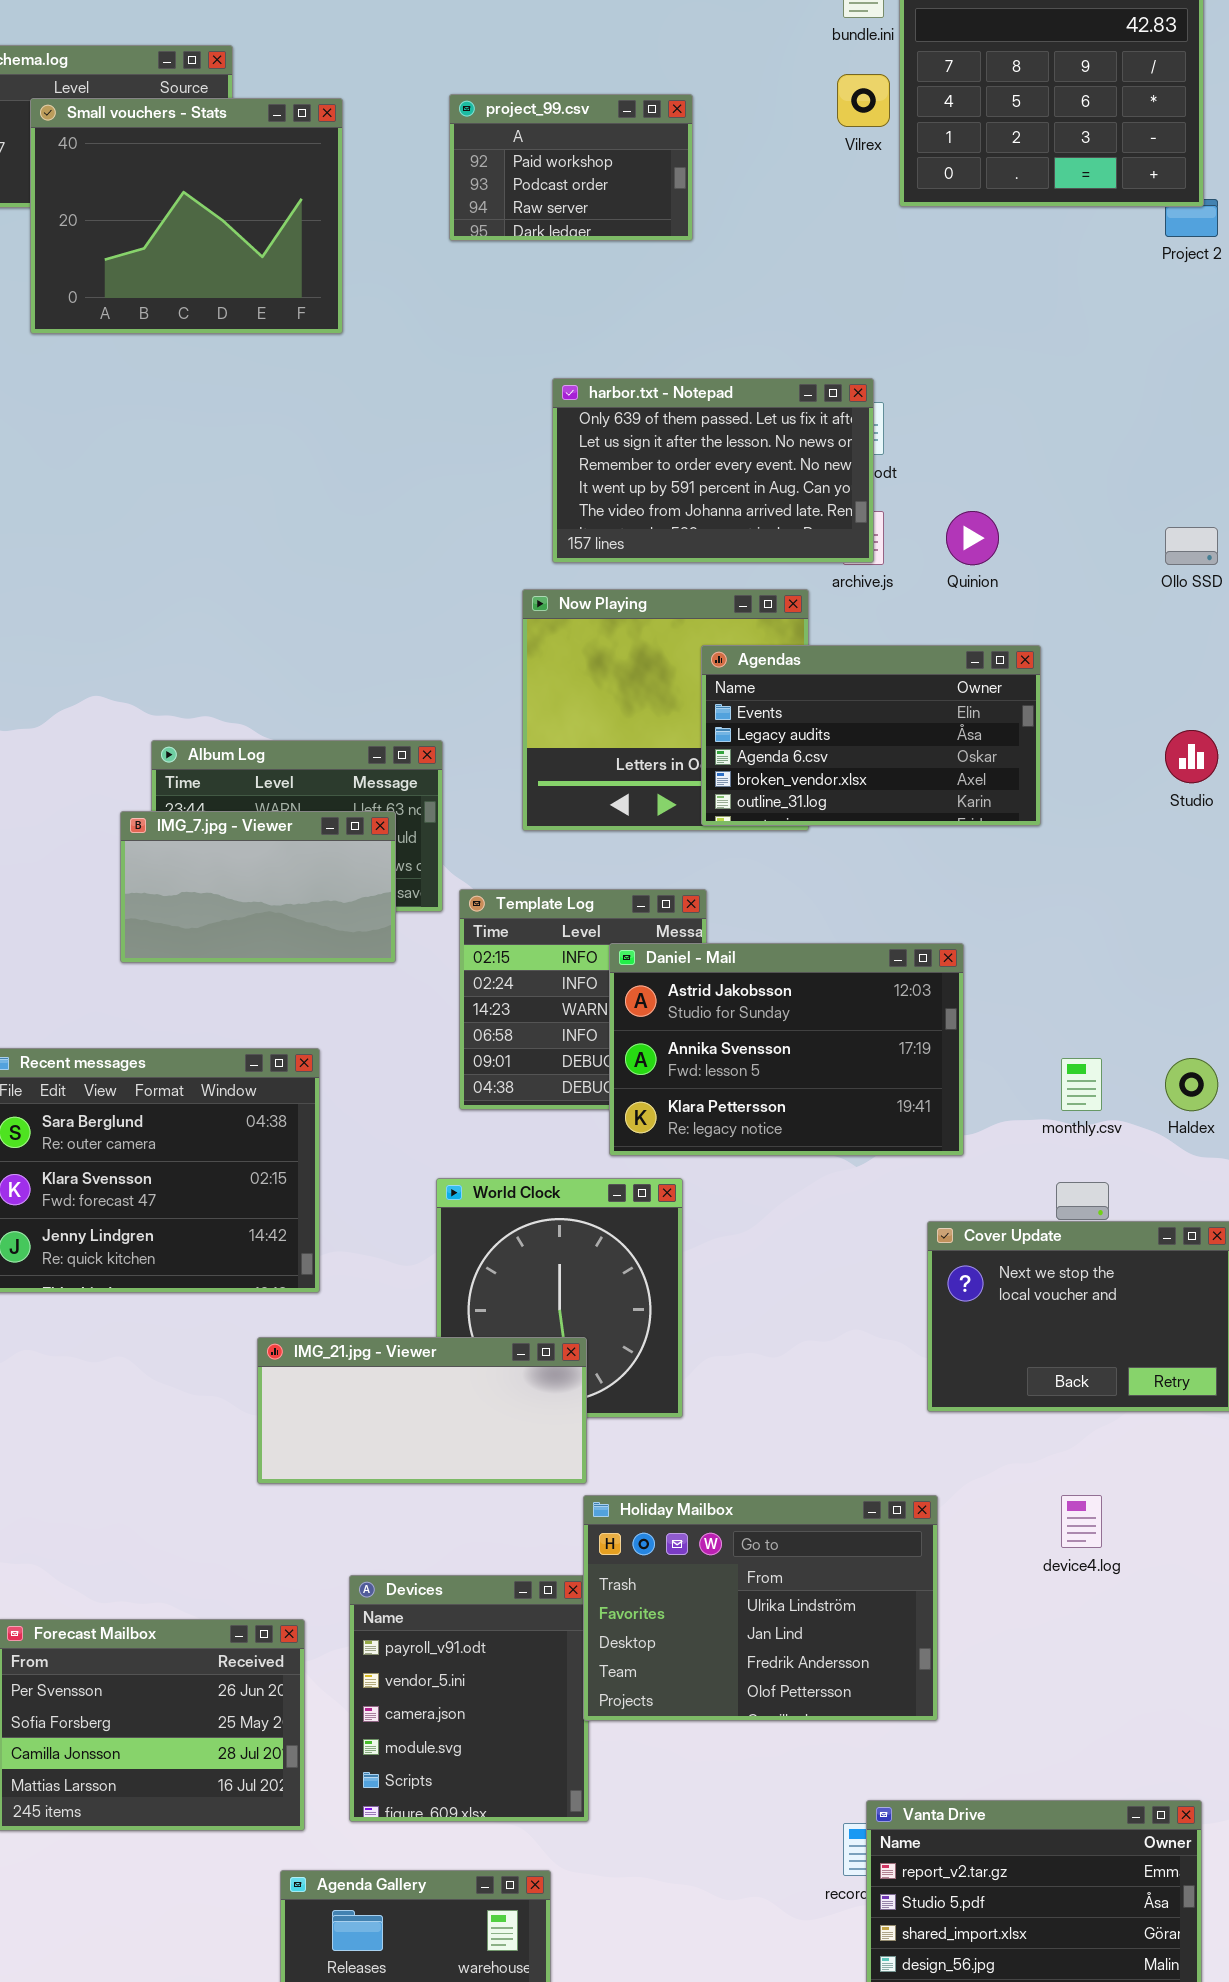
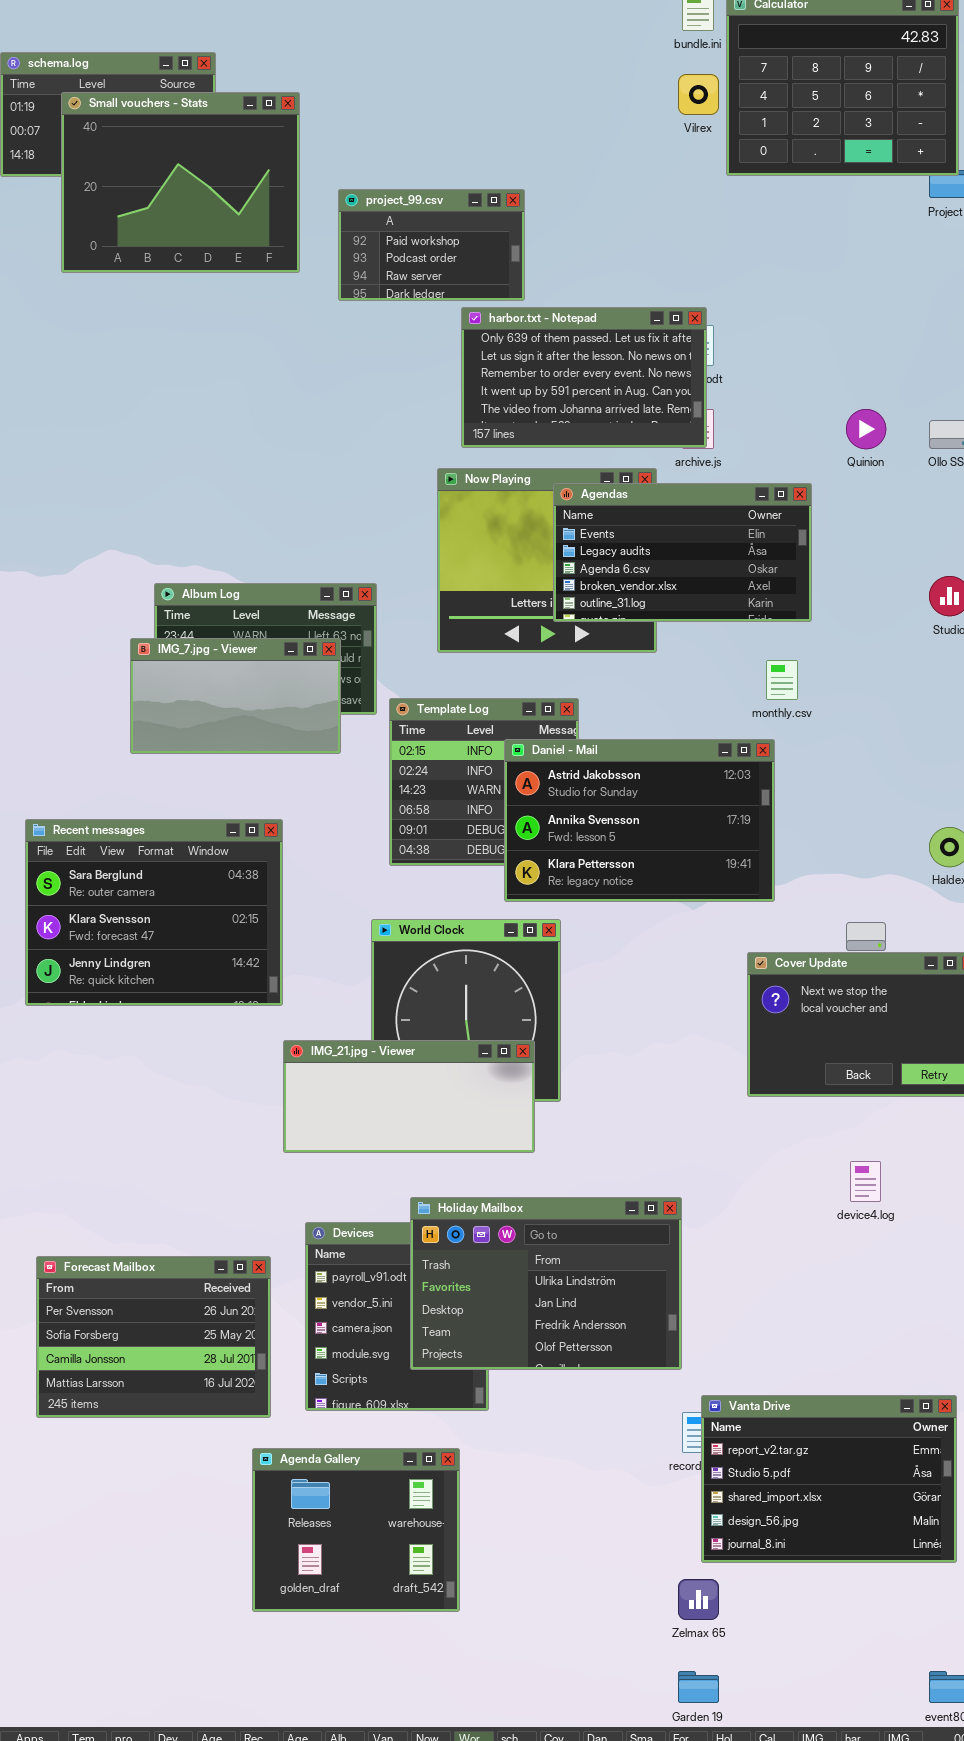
project_99.csv: [449,94,693,241] -> [338,189,525,301], moved
Quinion: [946,511,999,565] -> [846,409,886,449], moved
Agendas: [701,645,1041,826] -> [553,483,812,622], moved
monthly.csv: [1061,1058,1102,1111] -> [766,660,798,700], moved
IMG_21.jpg - Viewer: [257,1337,587,1484] -> [283,1040,535,1153], moved
Holiday Mailbox: [583,1495,938,1721] -> [410,1197,682,1370], moved

